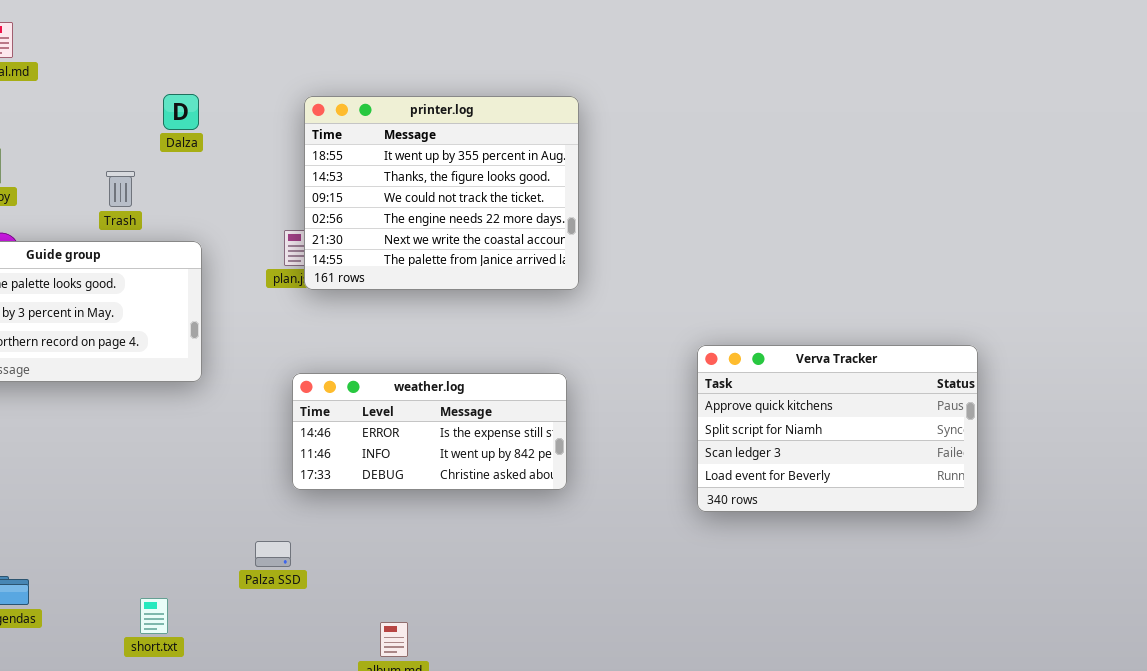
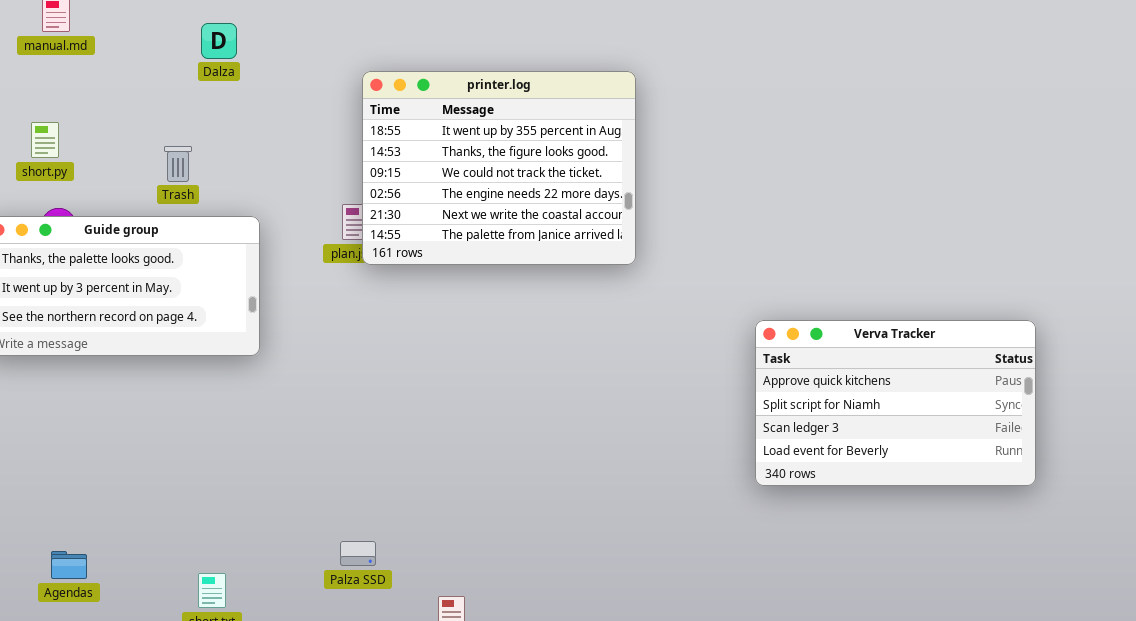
Dalza: [163,94,199,130] -> [201,23,237,59], moved
weather.log: [292,373,567,490] -> none, closed
Palza SSD: [255,541,291,567] -> [340,541,376,566], moved

